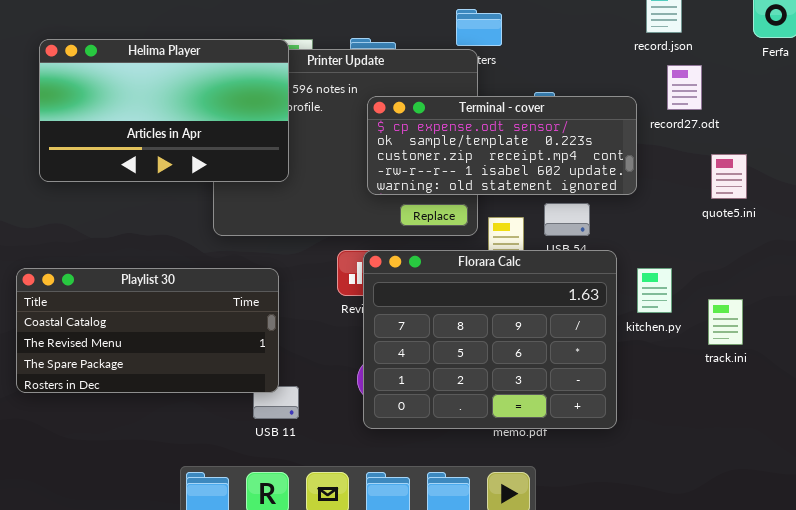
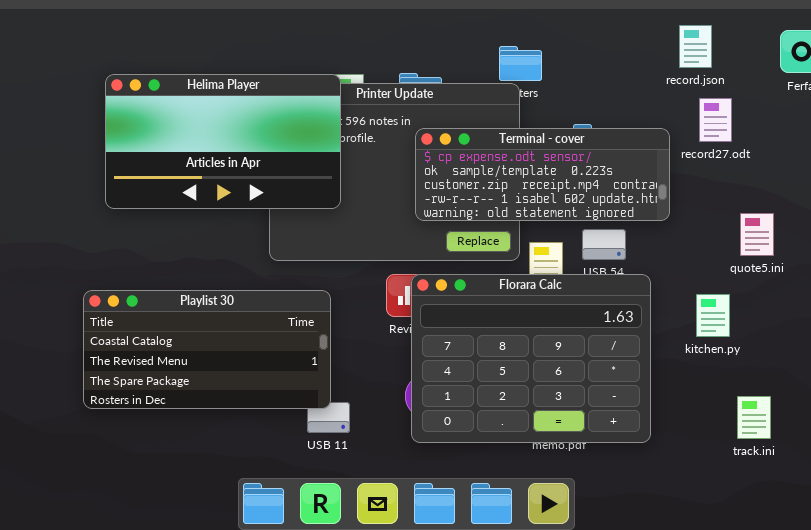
quote5.ini: [711,154,747,199] -> [740,213,774,256], moved
kitchen.py: [637,268,672,313] -> [696,294,730,337], moved
track.ini: [708,299,743,345] -> [737,396,771,439], moved

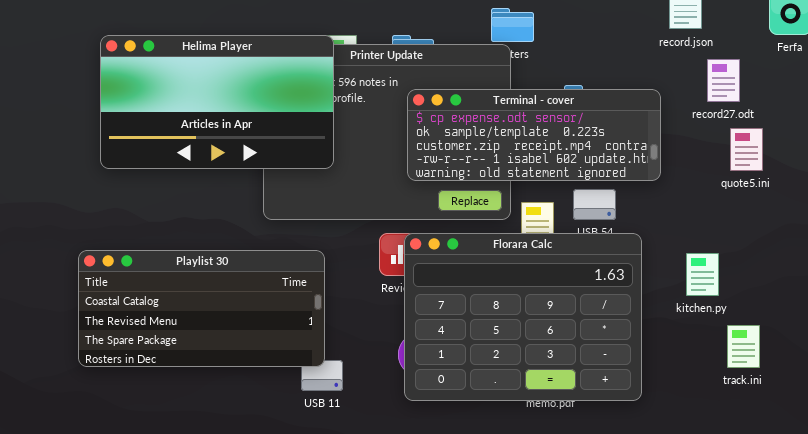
record27.odt: [699,98,732,142] -> [707,59,740,102], moved
quote5.ini: [740,213,774,256] -> [730,128,763,171], moved
track.ini: [737,396,771,439] -> [727,325,760,368], moved

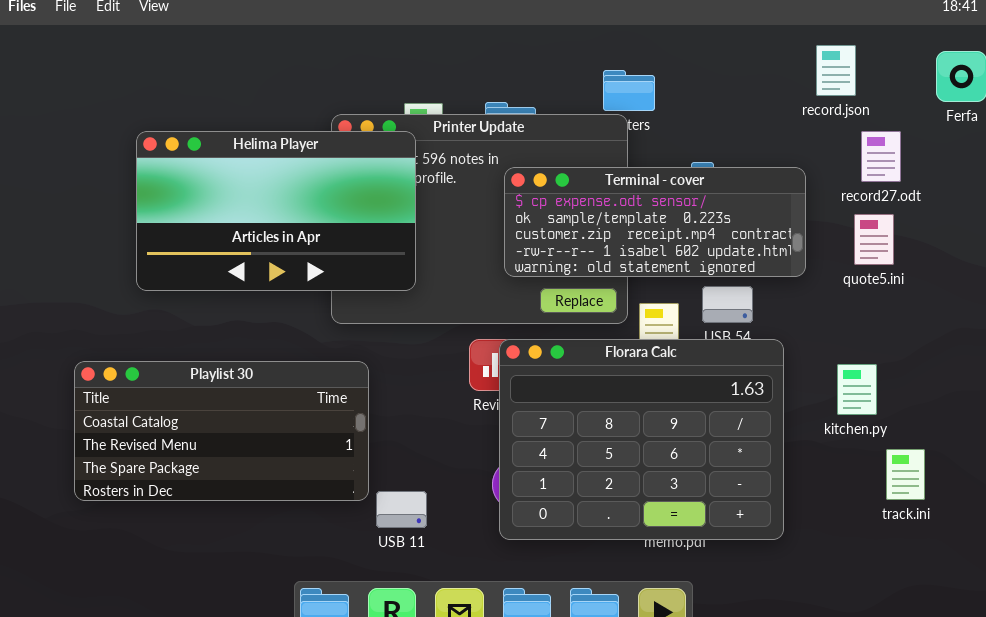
Helima Player: [100,35,334,169] -> [136,131,416,291], moved
quote5.ini: [730,128,763,171] -> [854,214,894,265], moved
Playlist 30: [78,250,325,367] -> [74,361,369,501], moved

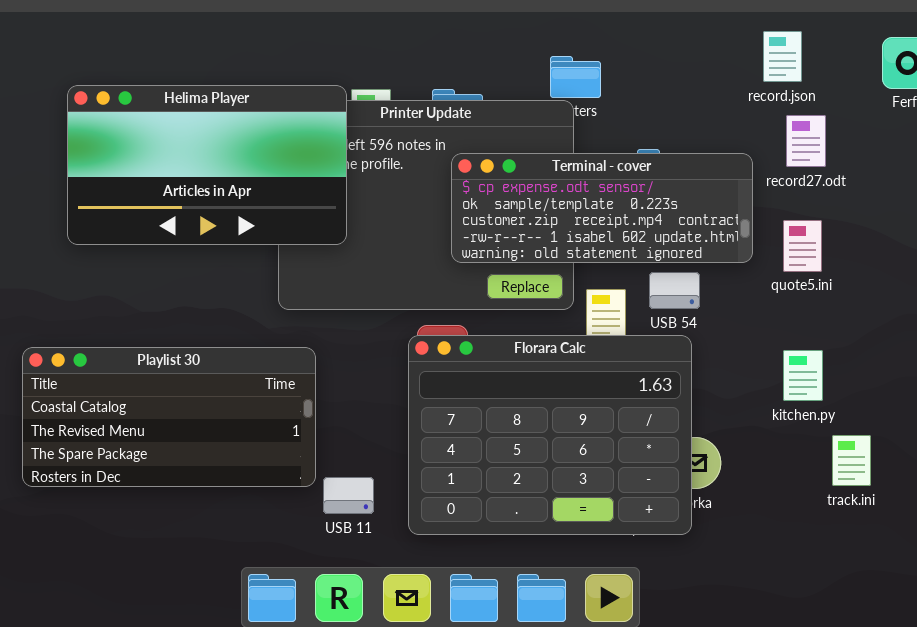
Helima Player: [136,131,416,291] -> [67,85,347,245], moved
record27.odt: [861,131,901,182] -> [786,115,826,167], moved
quote5.ini: [854,214,894,265] -> [783,220,822,272], moved
Florara Calc: [499,339,784,540] -> [408,335,692,535], moved

